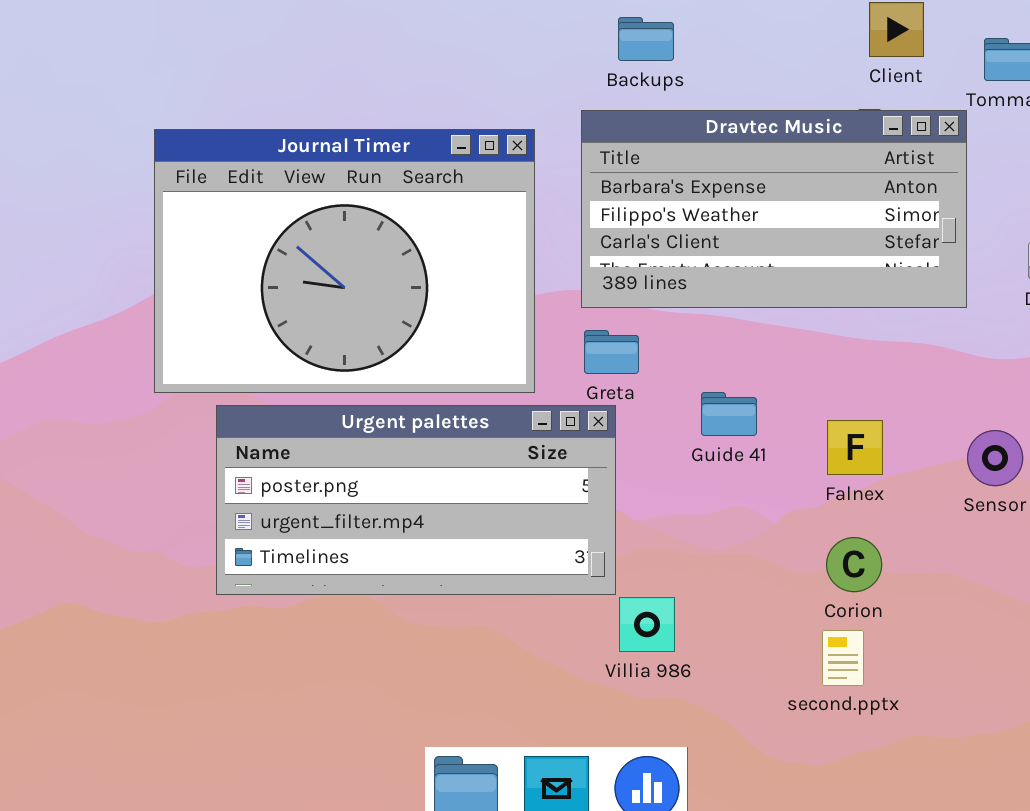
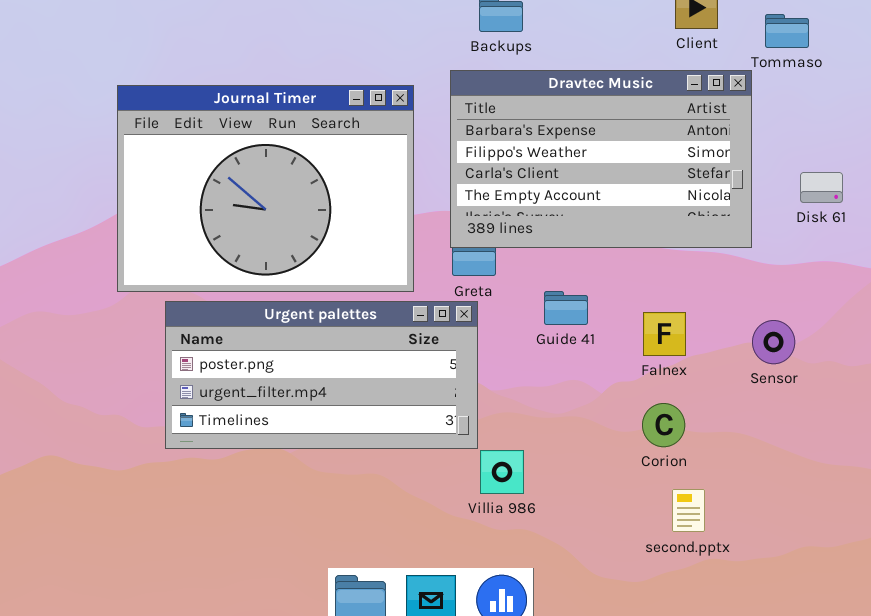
Dravtec Music: [581,110,967,308] -> [450,70,752,248], resized
second.pptx: [822,630,864,686] -> [672,489,705,532], moved

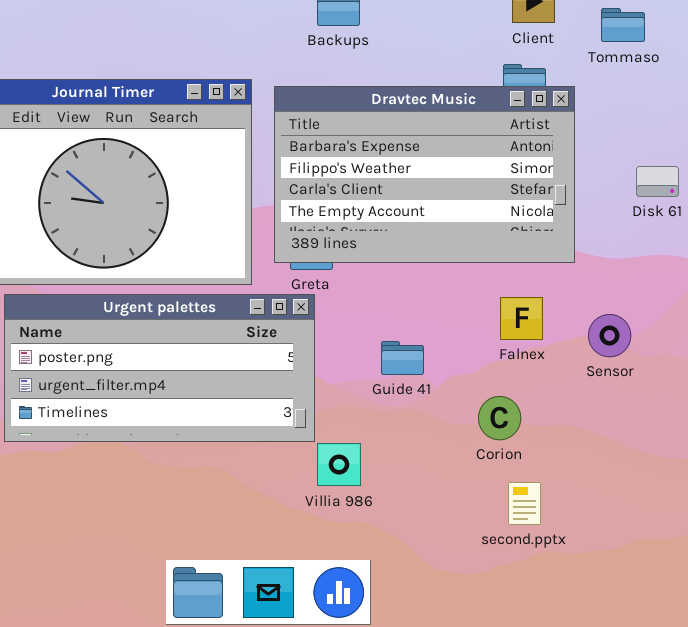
Dravtec Music: [450,70,752,248] -> [274,86,575,263], moved
Guide 41: [544,291,588,325] -> [381,341,424,375], moved
Falnex: [643,312,686,356] -> [500,297,543,340], moved

